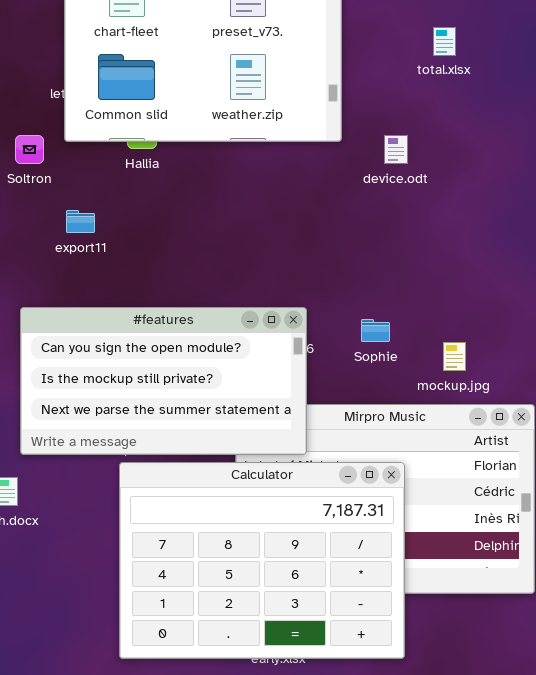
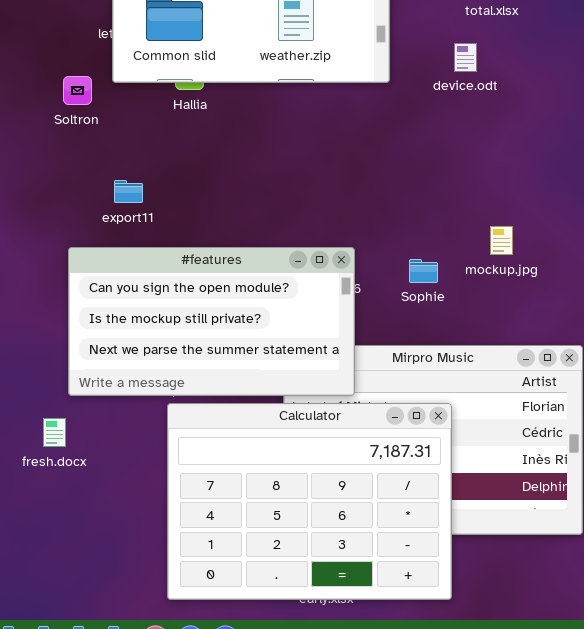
device.odt: [384,135,408,164] -> [454,43,477,72], moved
export11: [66,210,95,233] -> [114,180,143,203], moved
mockup.jpg: [443,342,466,371] -> [490,226,513,255], moved

